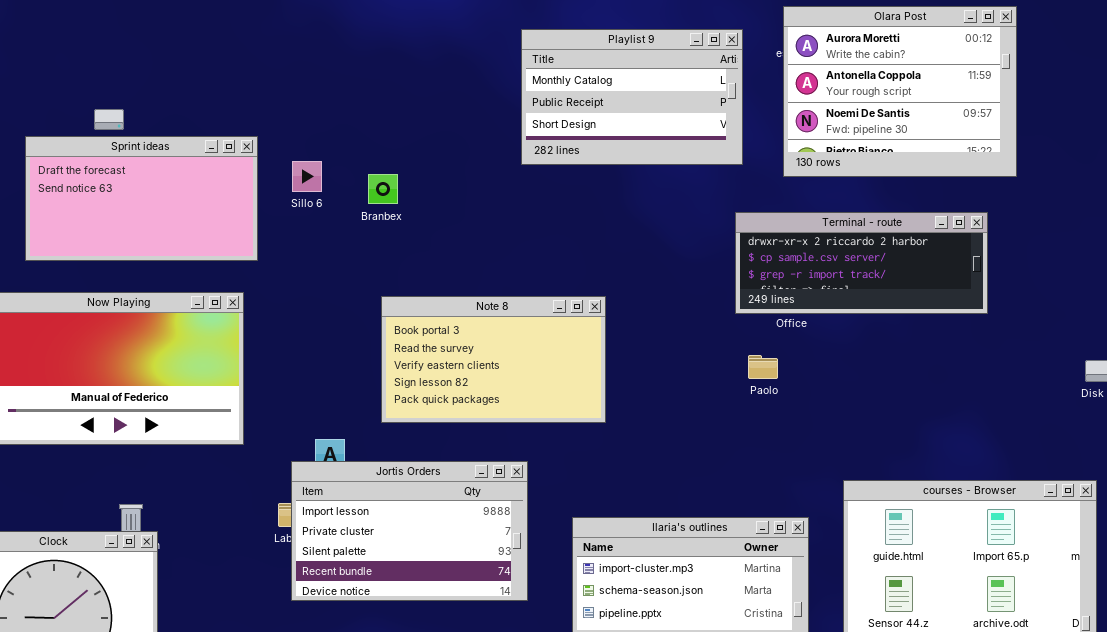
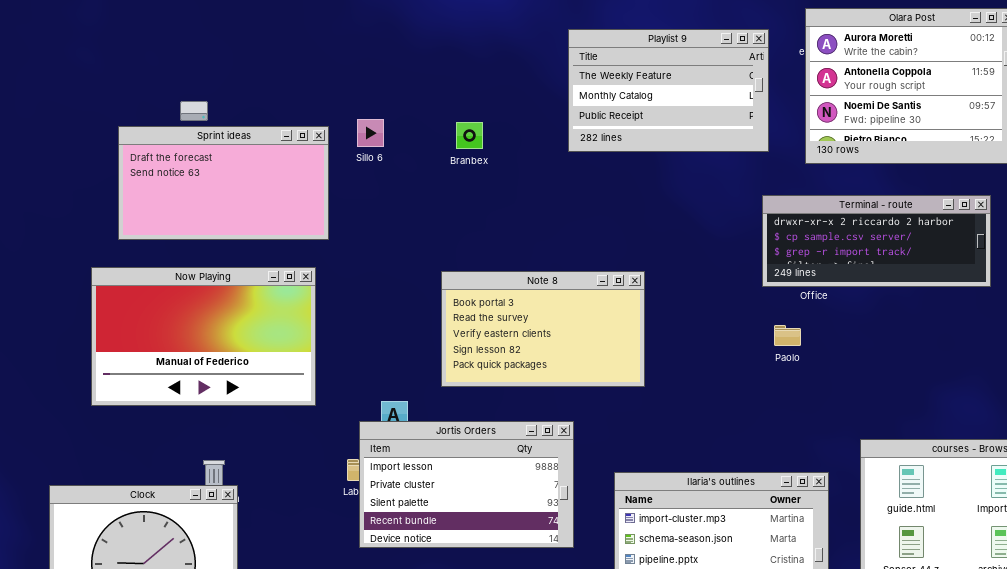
Playlist 9: [521,29,743,165] -> [568,29,769,152], scrolled up 1 row
Sillo 6: [292,161,322,192] -> [357,119,384,147], moved
Branbex: [368,174,398,204] -> [456,122,483,149], moved

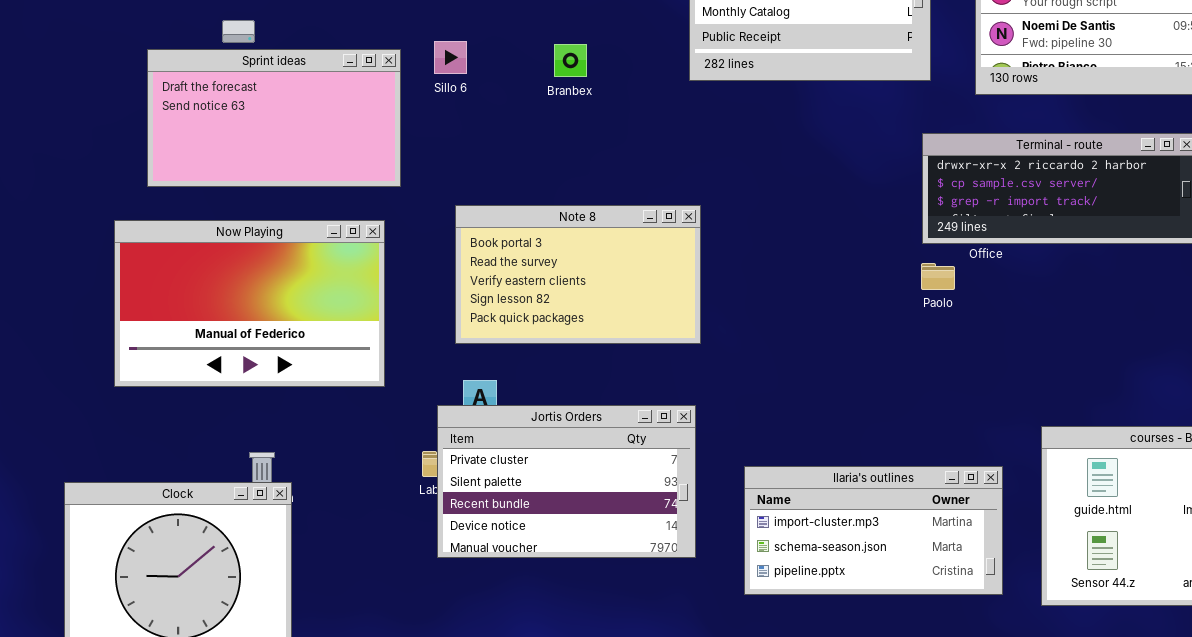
Note 8: [441,271,645,387] -> [455,205,701,344], moved
Paolo: [774,325,801,346] -> [921,263,955,290], moved
Jortis Orders: [359,421,574,548] -> [437,405,696,558], scrolled down 1 row

